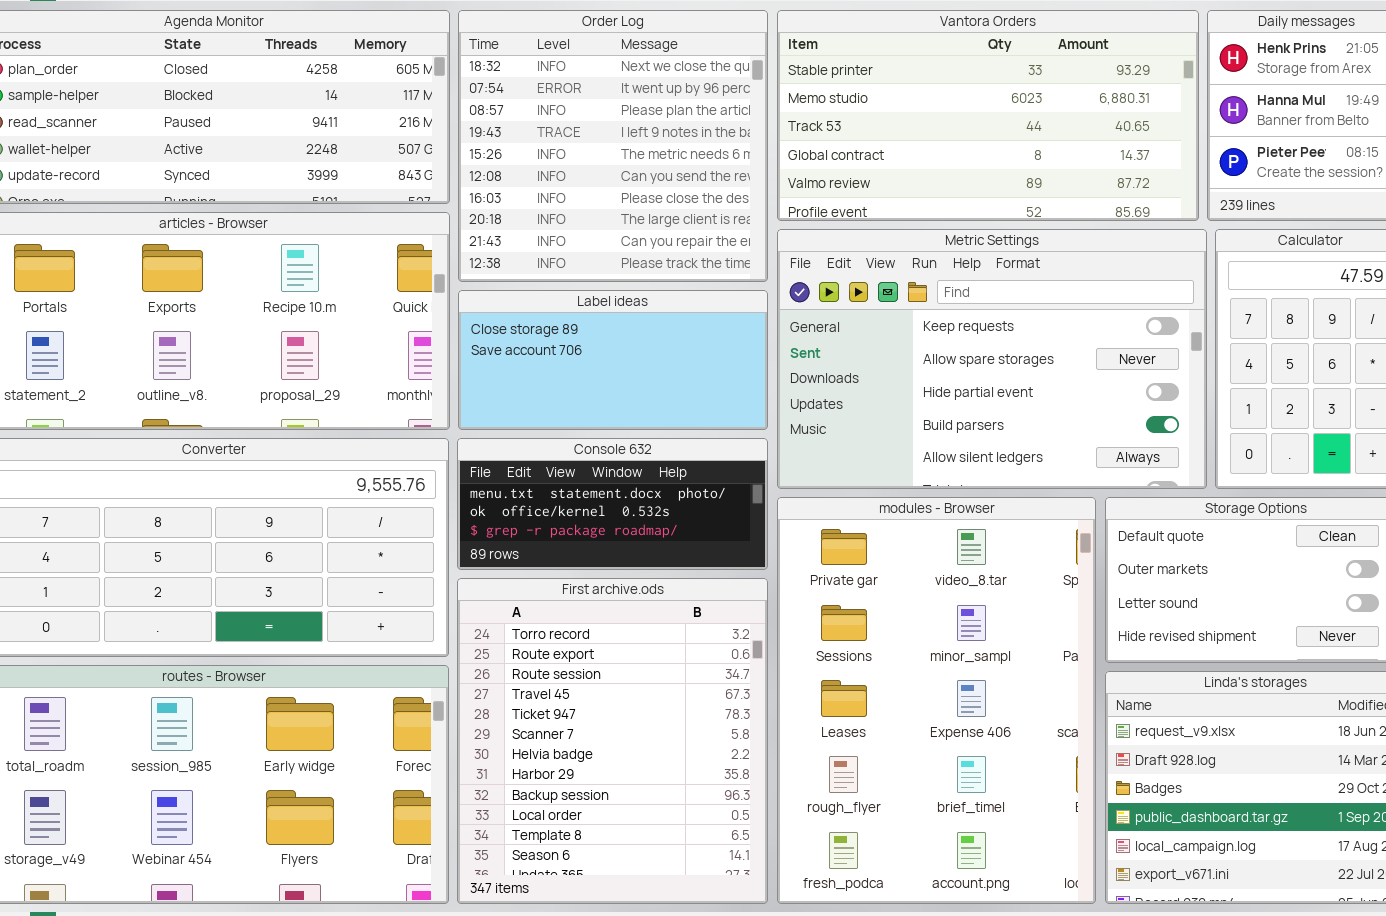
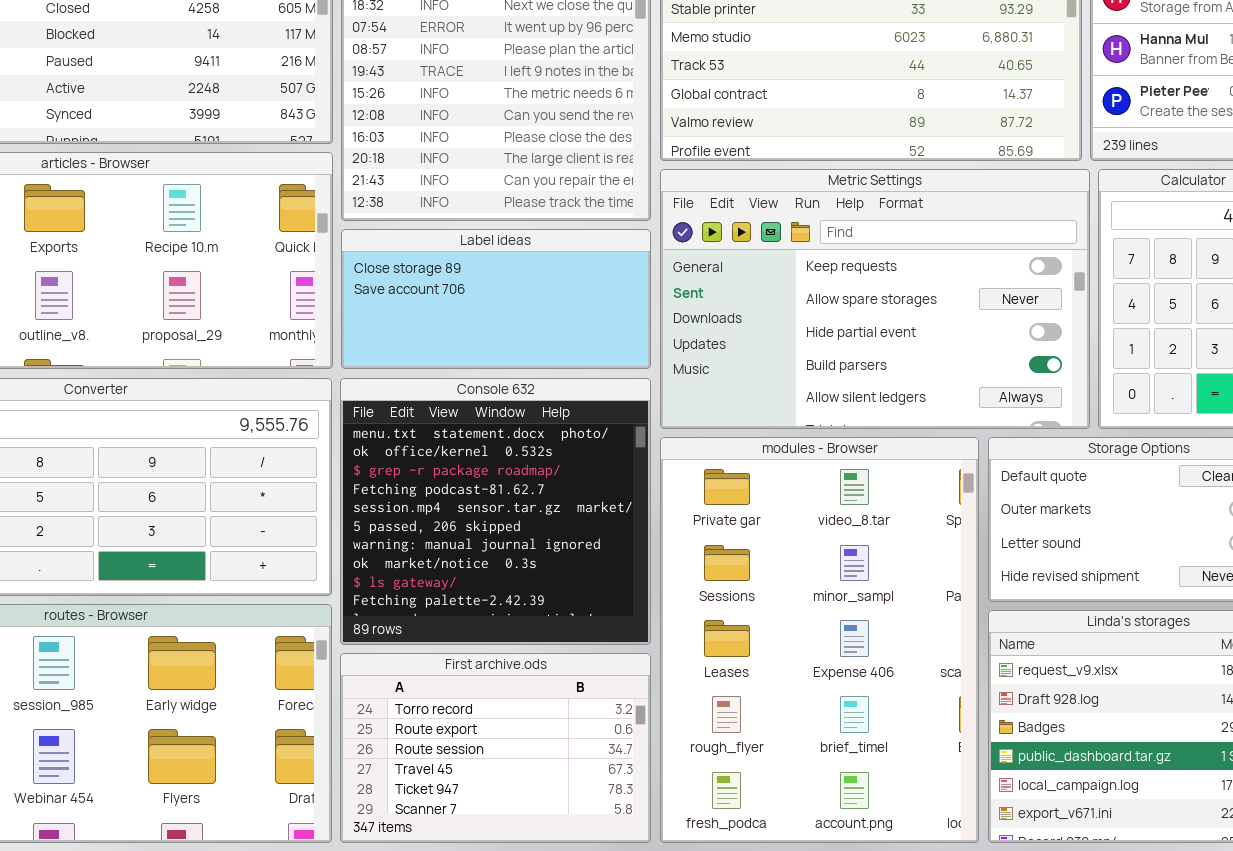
Console 632: [457,438,768,570] -> [340,378,651,645], resized
First archive.ods: [457,578,768,904] -> [340,653,651,843], resized

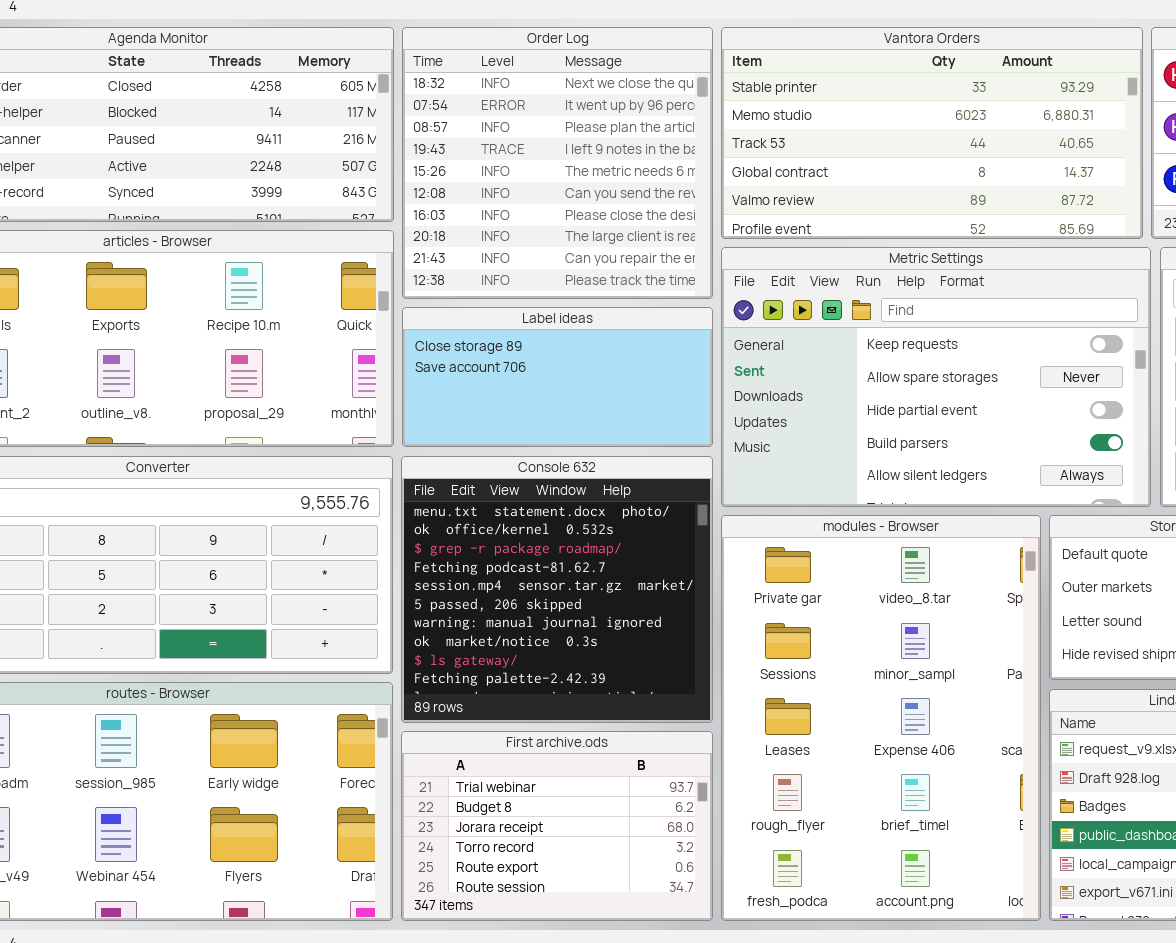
First archive.ods: [340,653,651,843] -> [401,731,713,921], scrolled up 3 rows

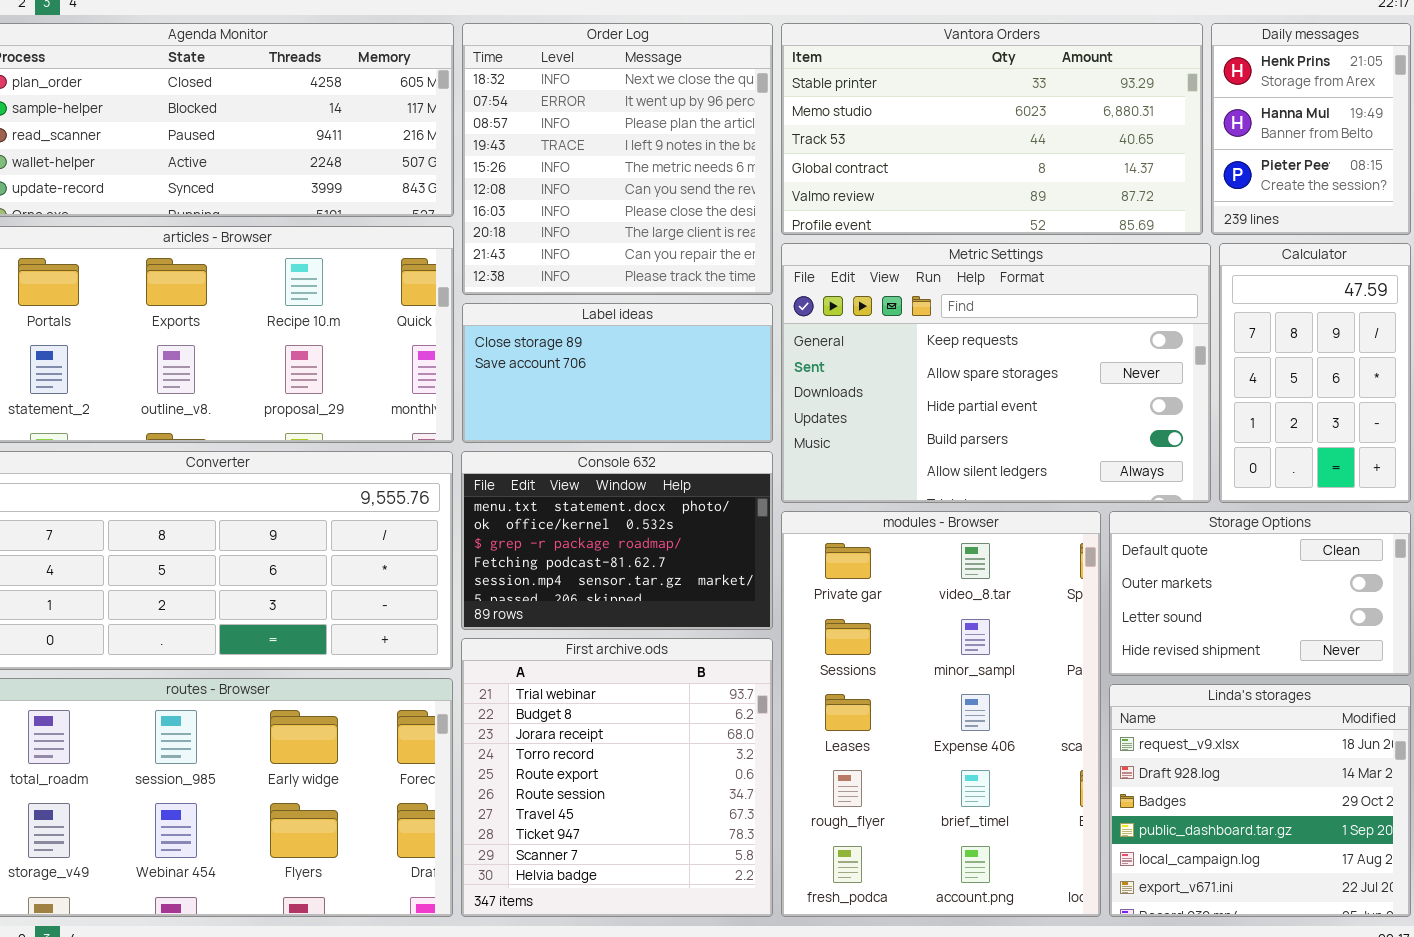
Console 632: [401,456,713,723] -> [461,451,773,630], resized
First archive.ods: [401,731,713,921] -> [461,638,773,917], resized

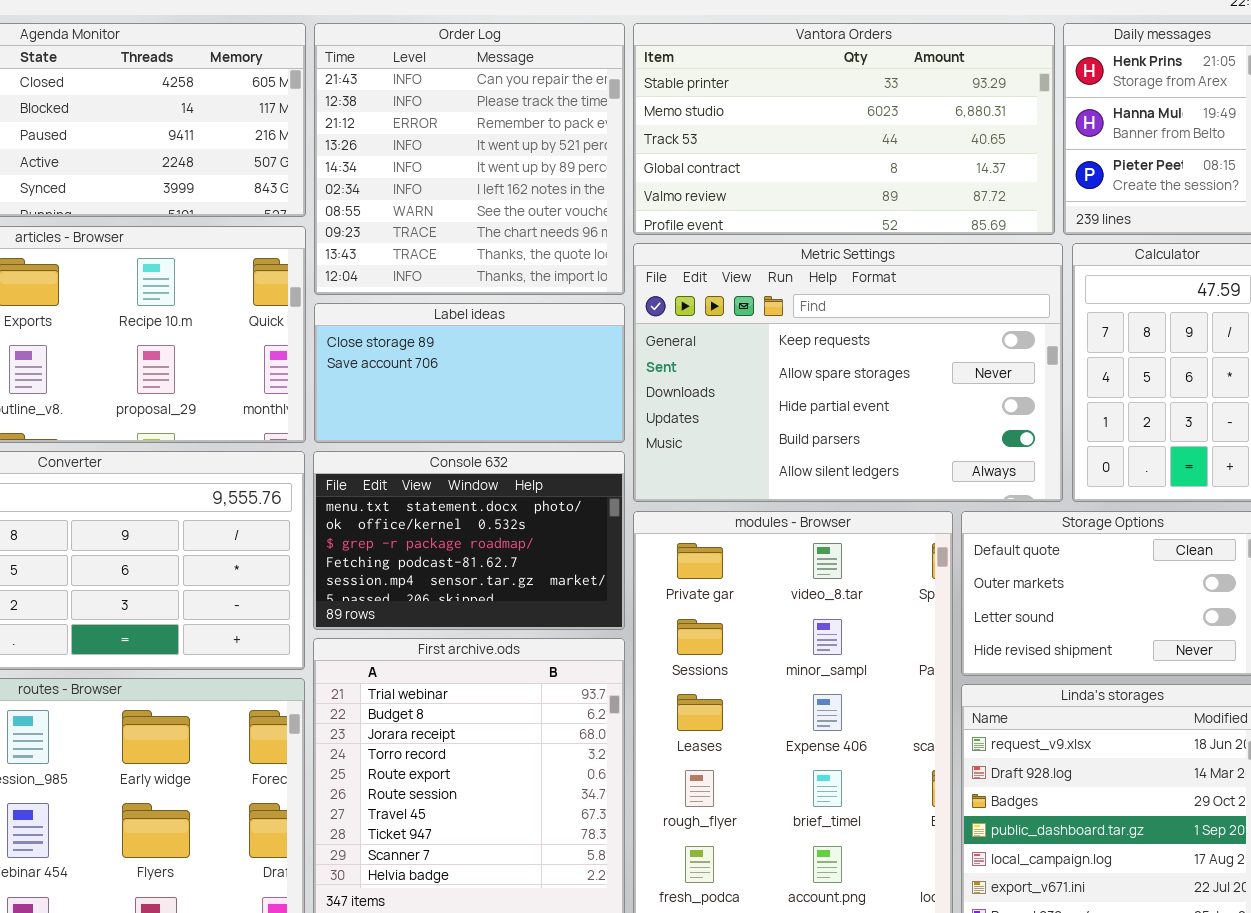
Order Log: [462,23,773,295] -> [314,23,625,295], scrolled down 8 rows

